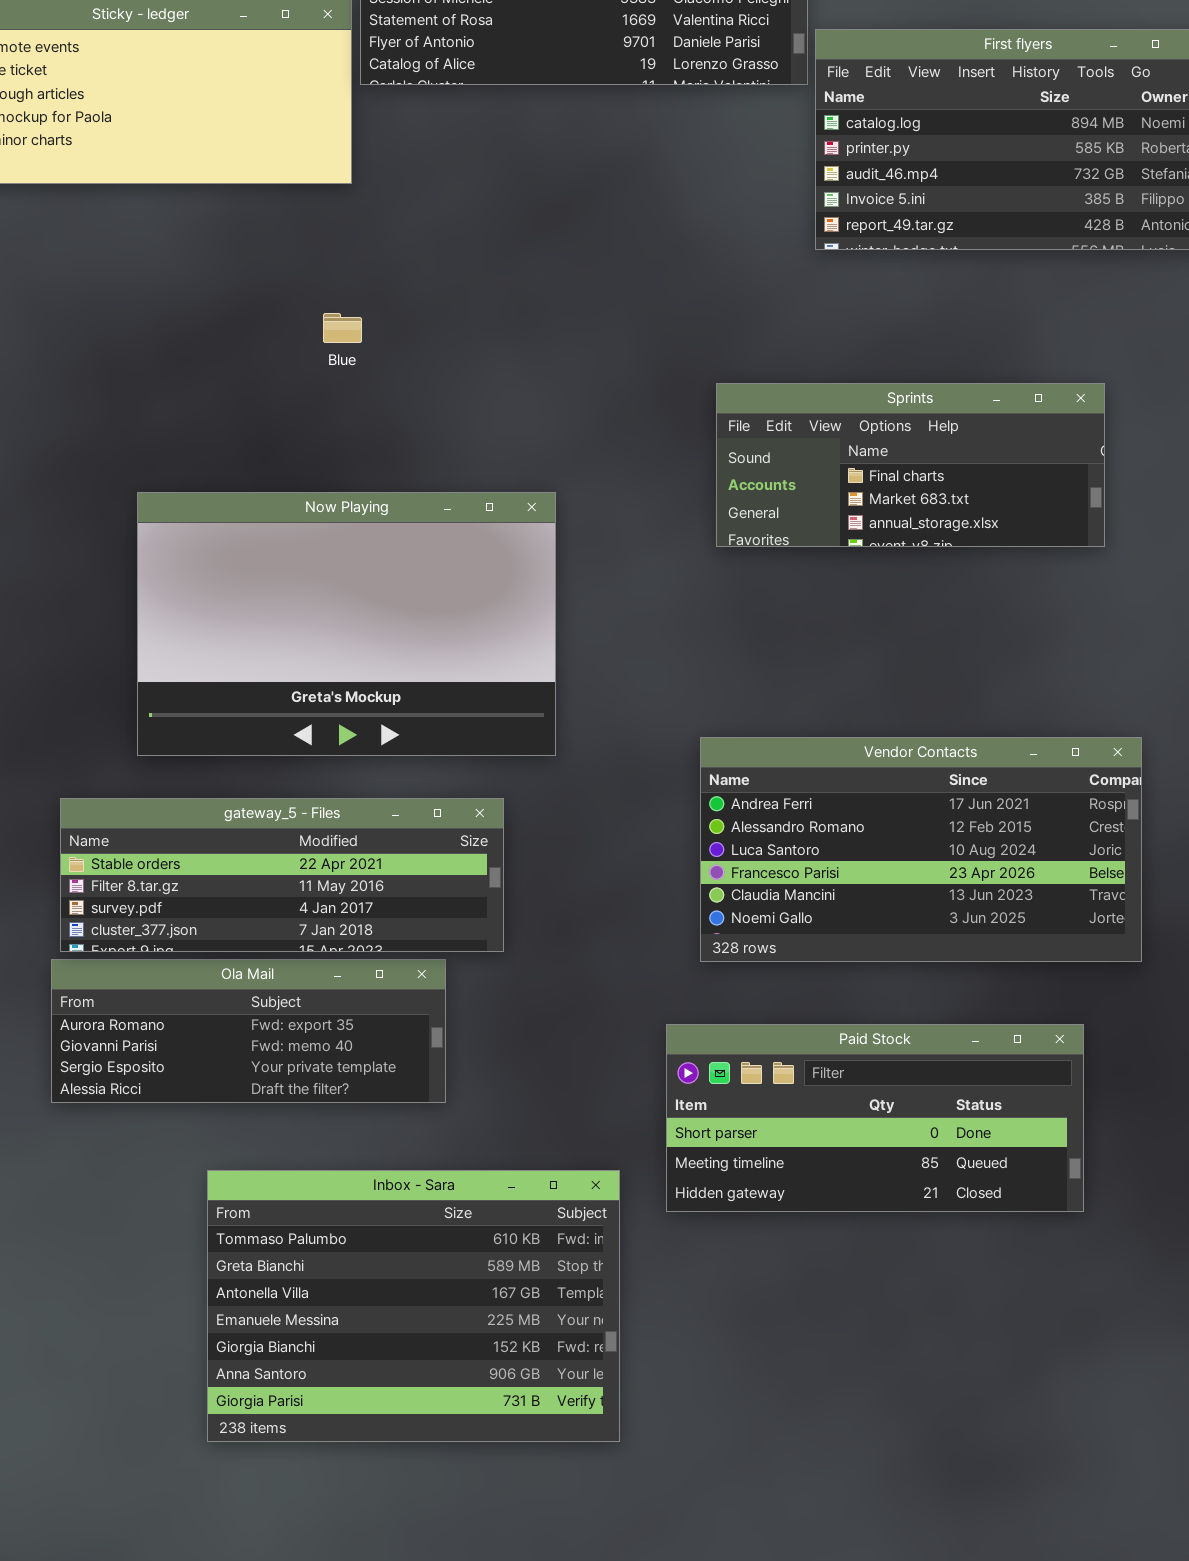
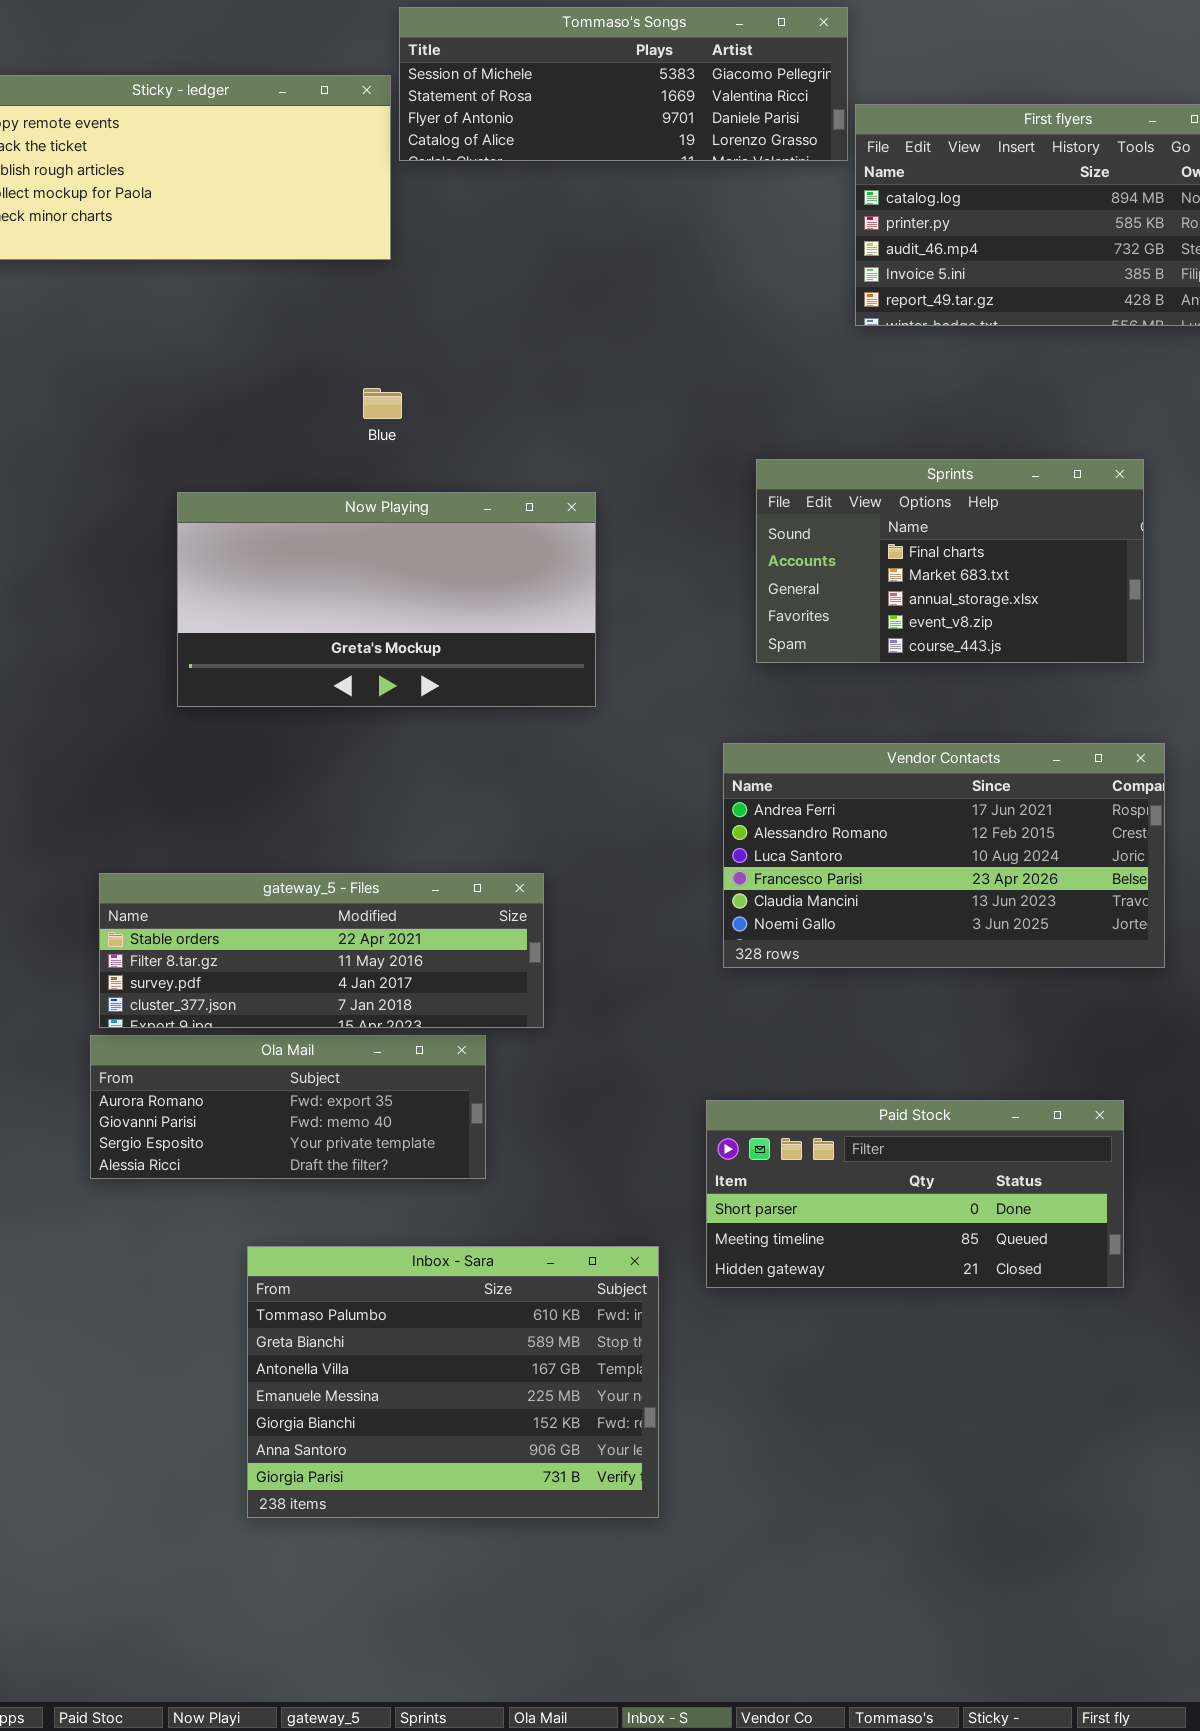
Sprints: [716,383,1105,547] -> [756,459,1144,663], resized
Now Playing: [137,492,556,756] -> [177,492,596,707], moved, resized
Vendor Contacts: [700,737,1142,962] -> [723,743,1165,968], moved

